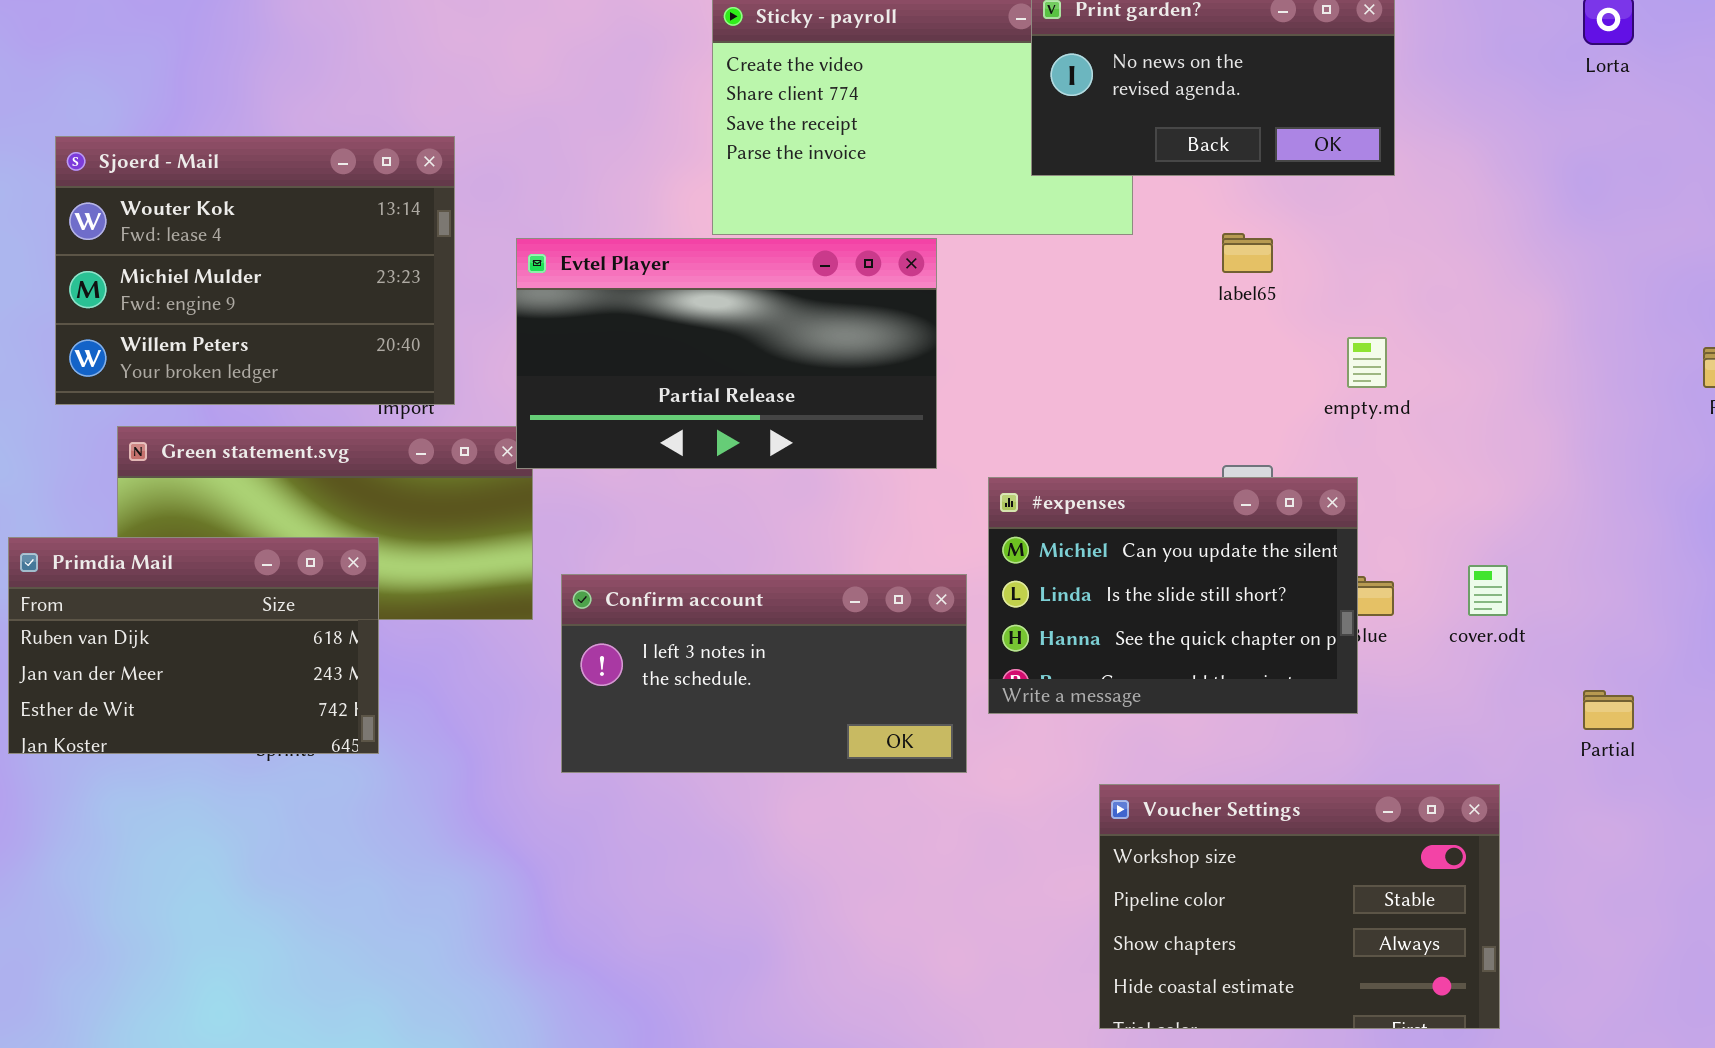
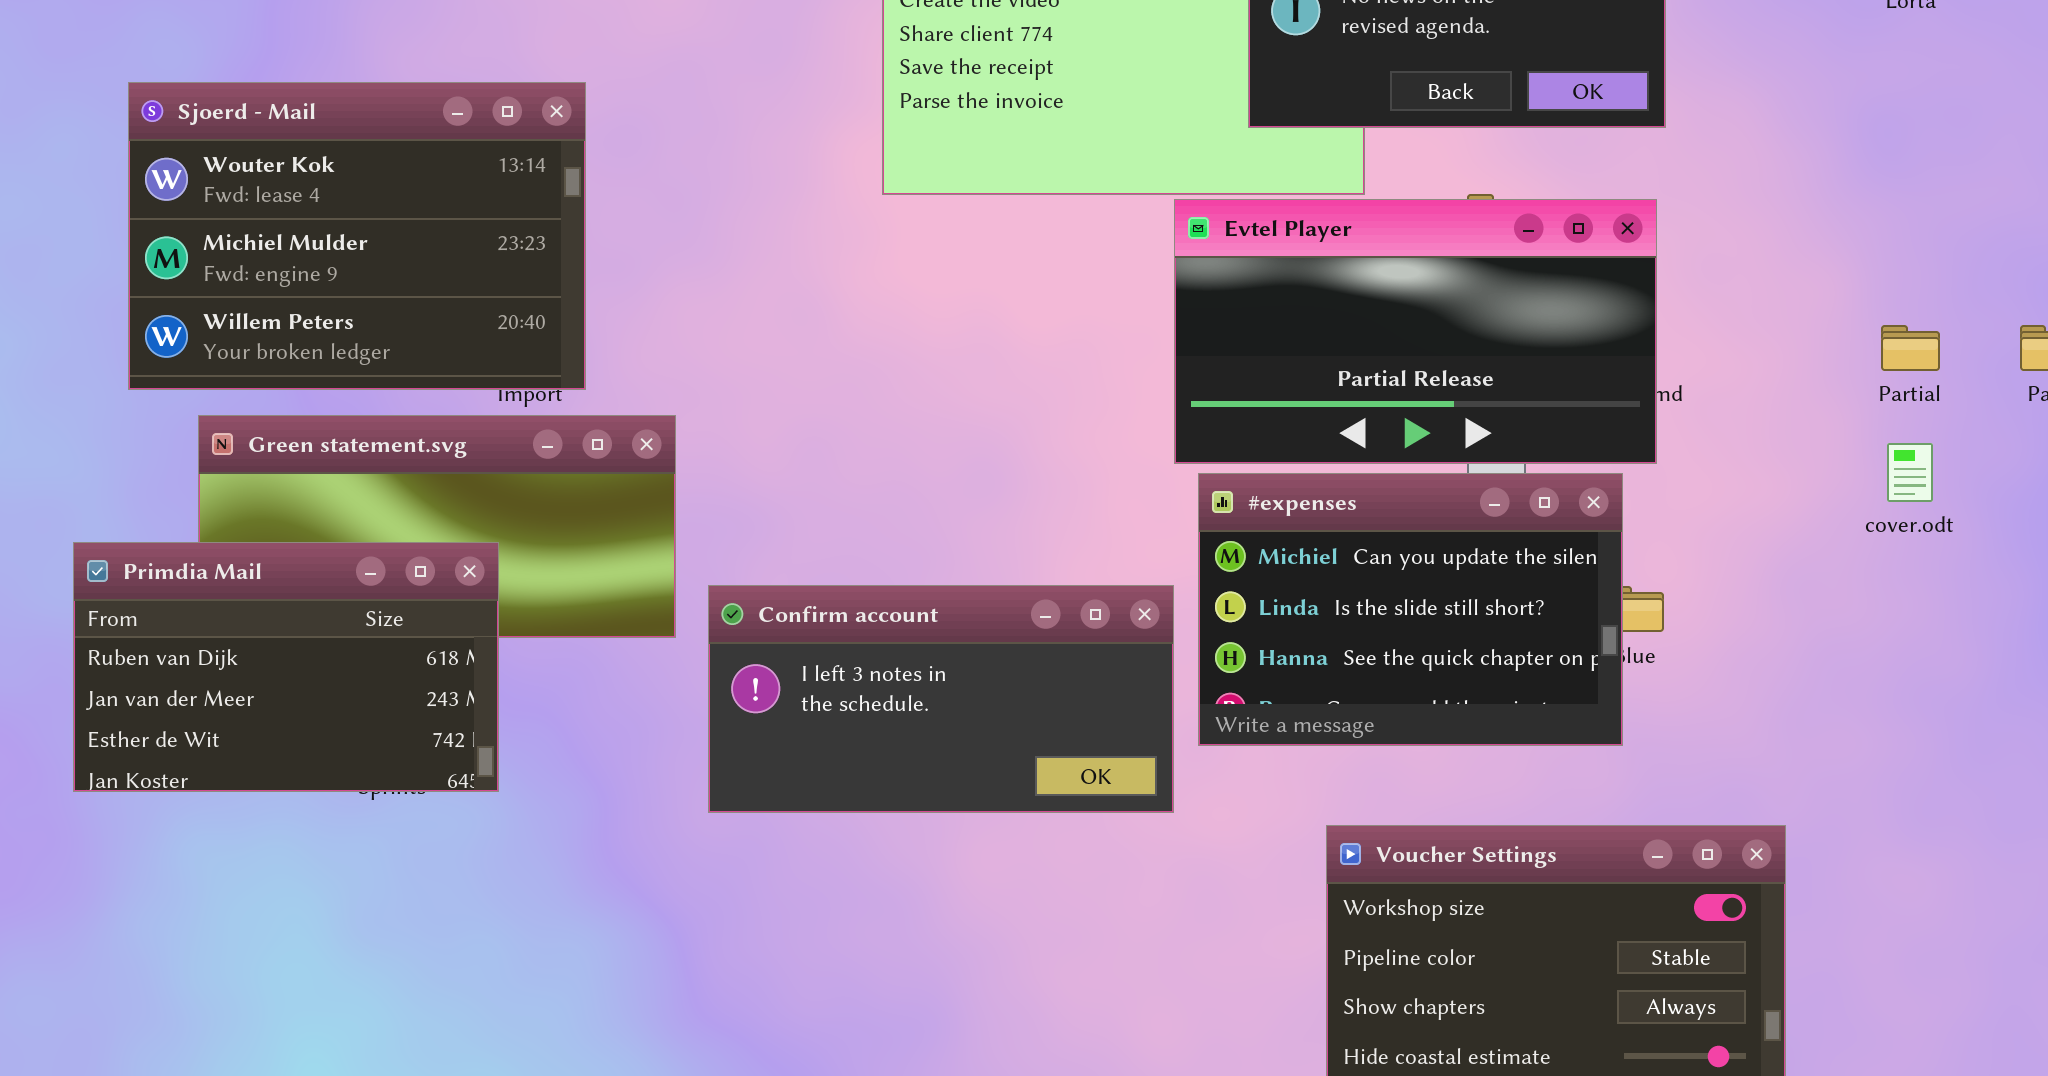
Evtel Player: [516,238,937,469] -> [1174,199,1657,464], moved
cover.odt: [1468,565,1508,616] -> [1887,443,1933,502], moved
Partial: [1583,690,1634,730] -> [1881,325,1940,371], moved

